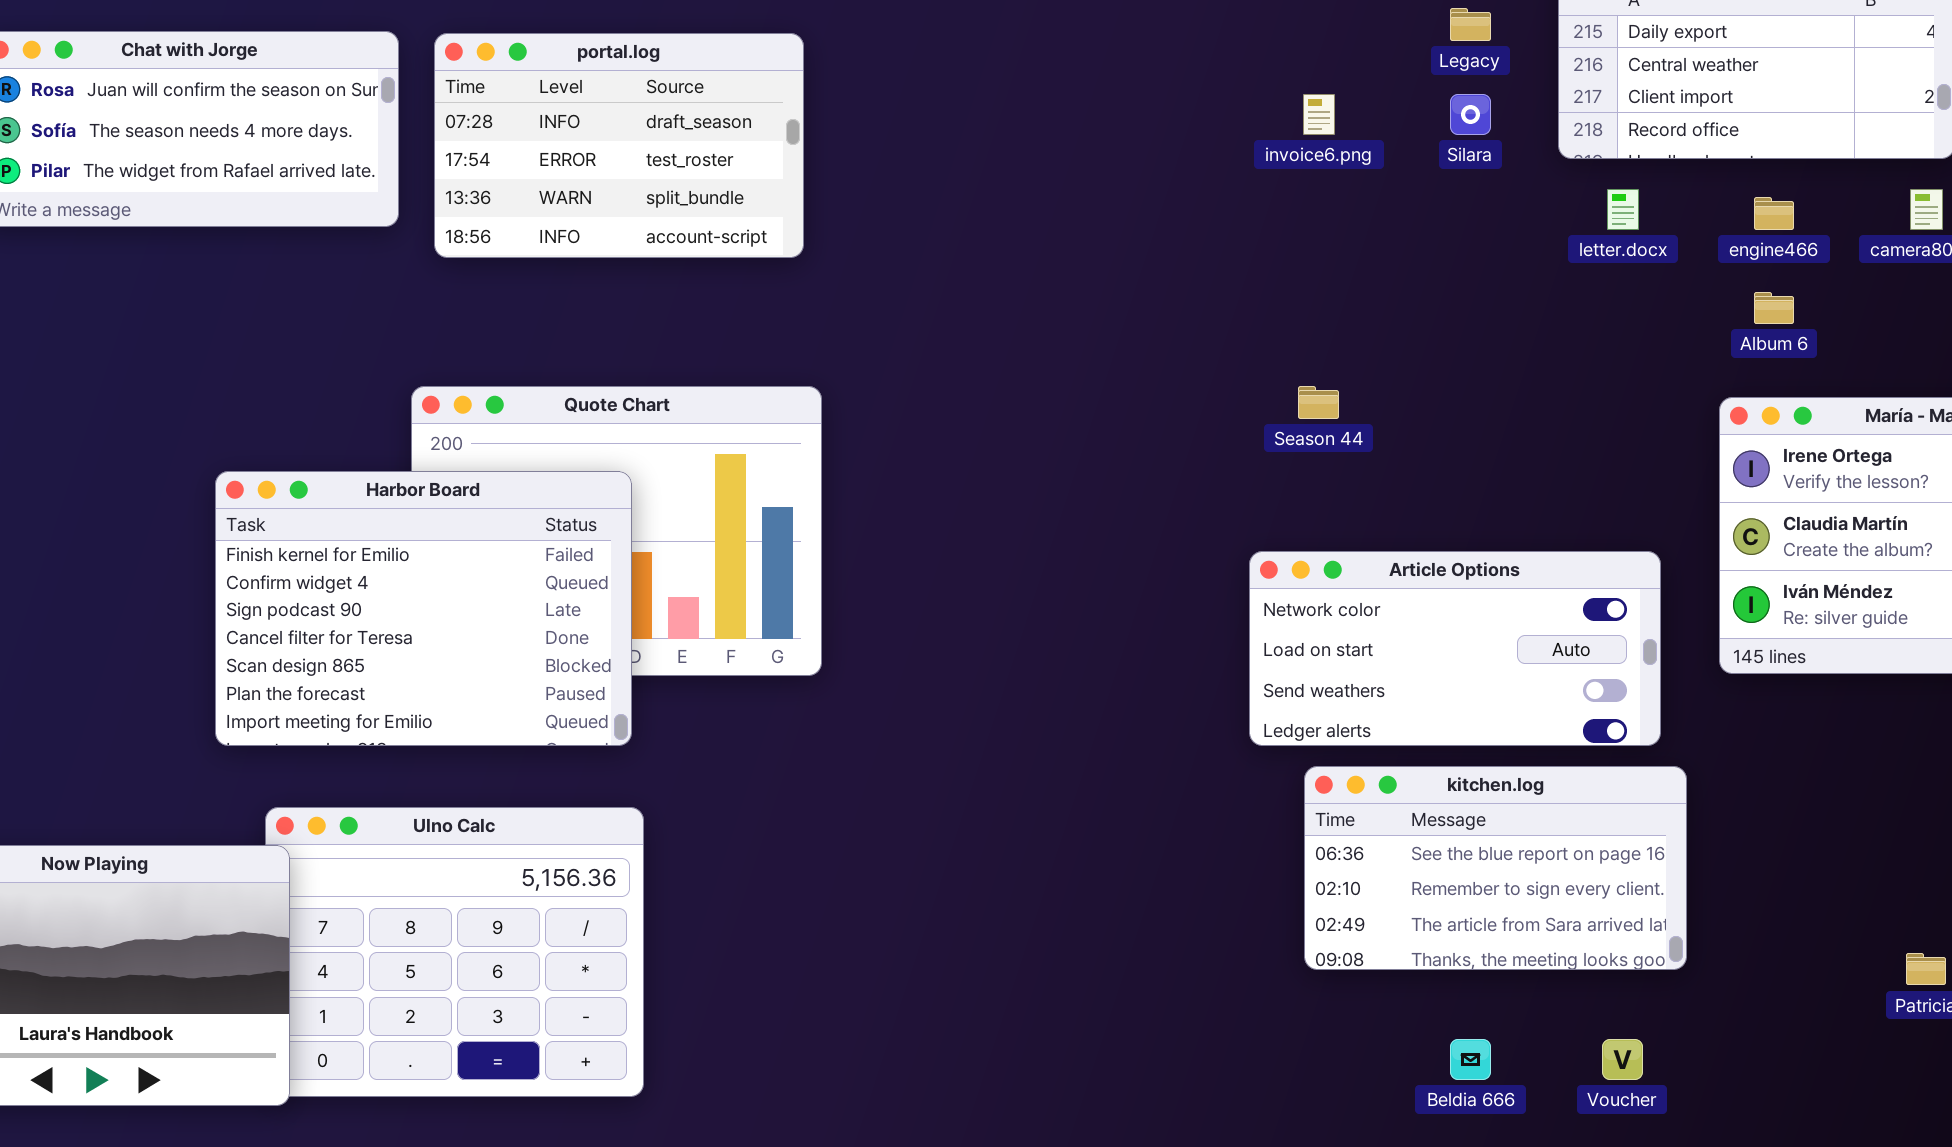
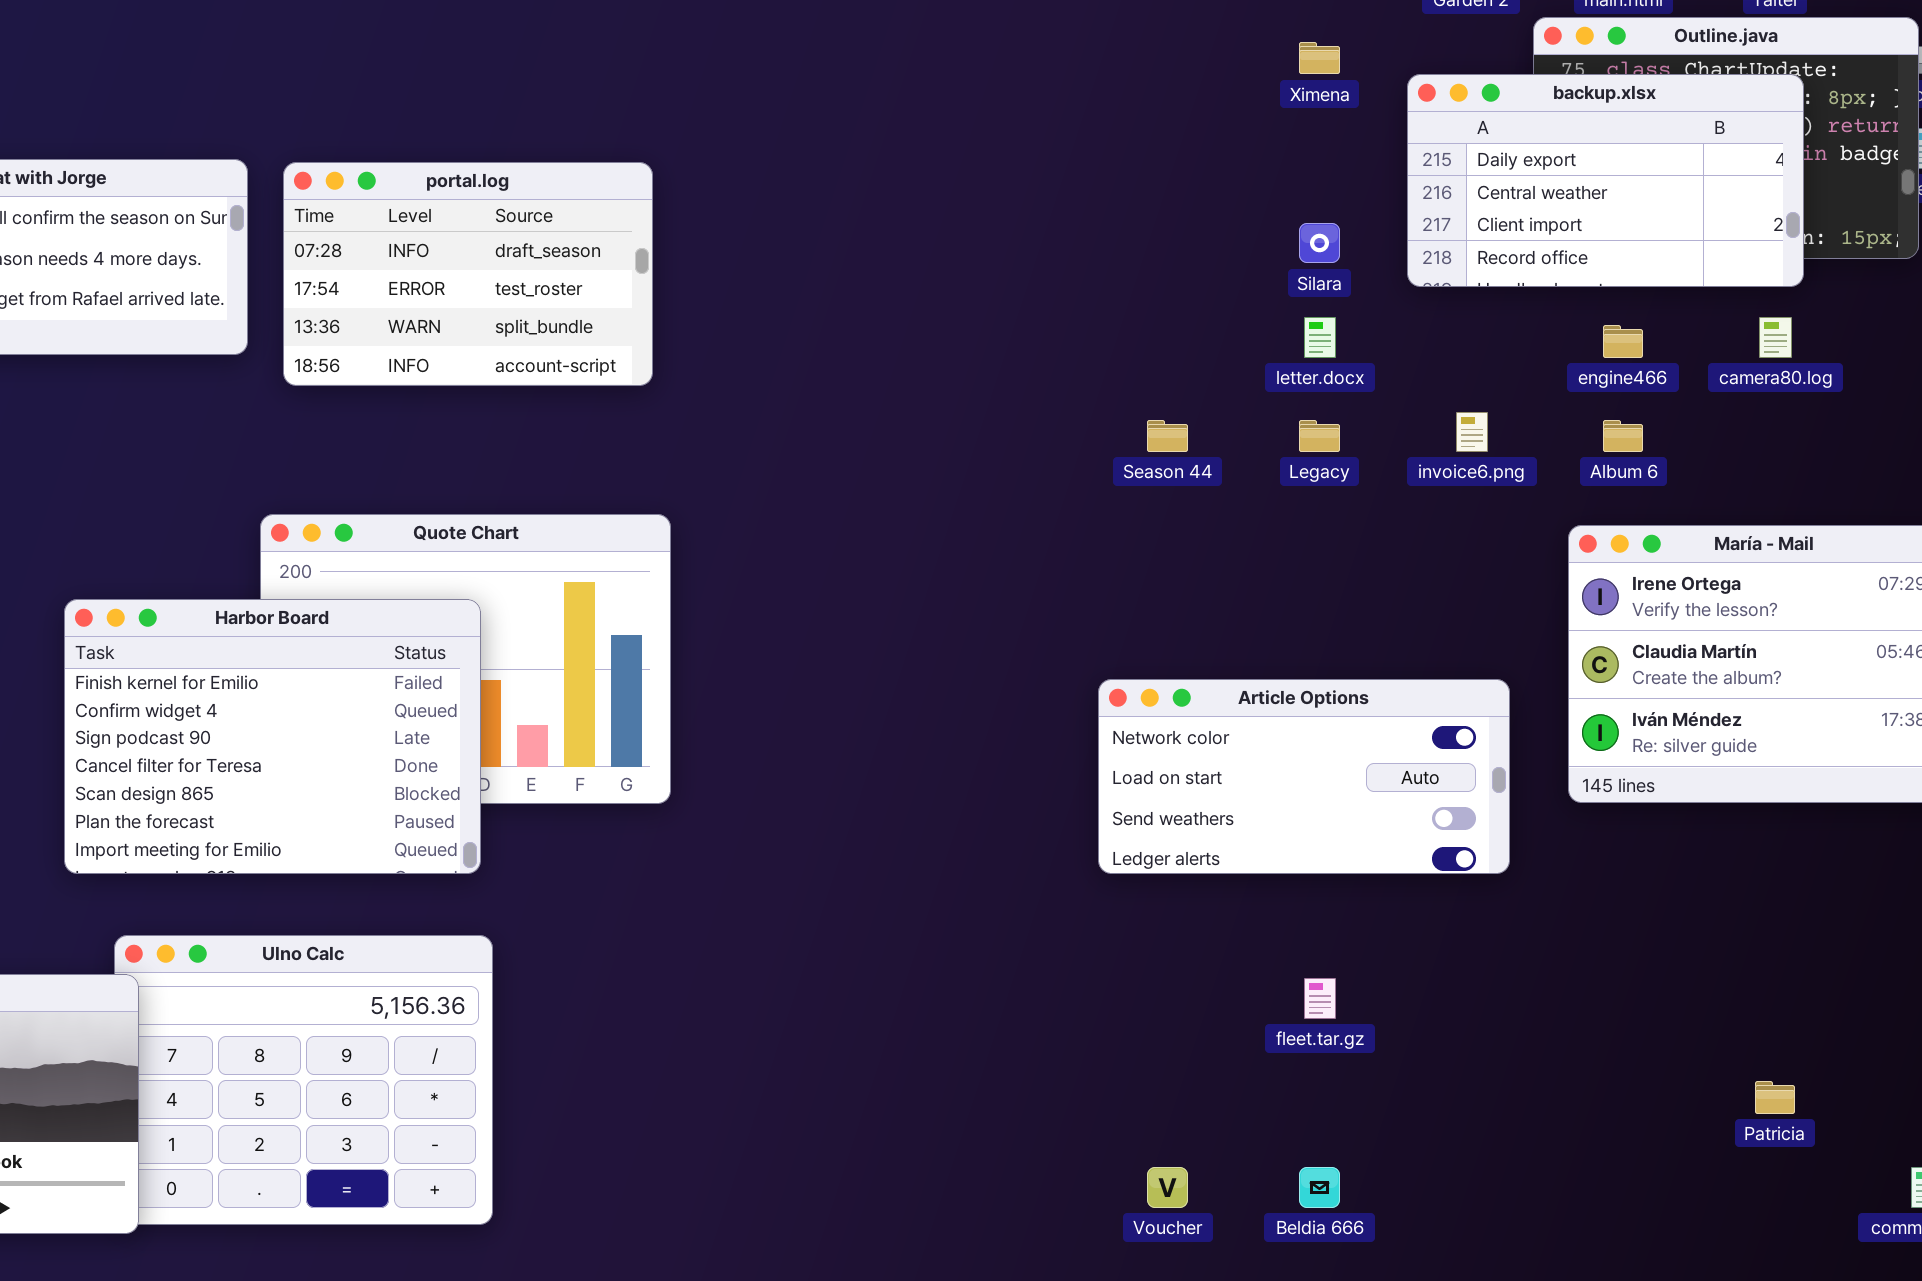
Legacy: [1450,8,1491,41] -> [1299,420,1340,452], moved
invoice6.png: [1303,94,1335,135] -> [1456,412,1488,452], moved
letter.docx: [1607,189,1639,230] -> [1304,317,1336,358], moved
Season 44: [1298,386,1339,419] -> [1147,420,1188,452], moved
kitchen.log: [1304,766,1687,970] -> none, closed
Voucher: [1602,1039,1643,1080] -> [1147,1167,1188,1208], moved

